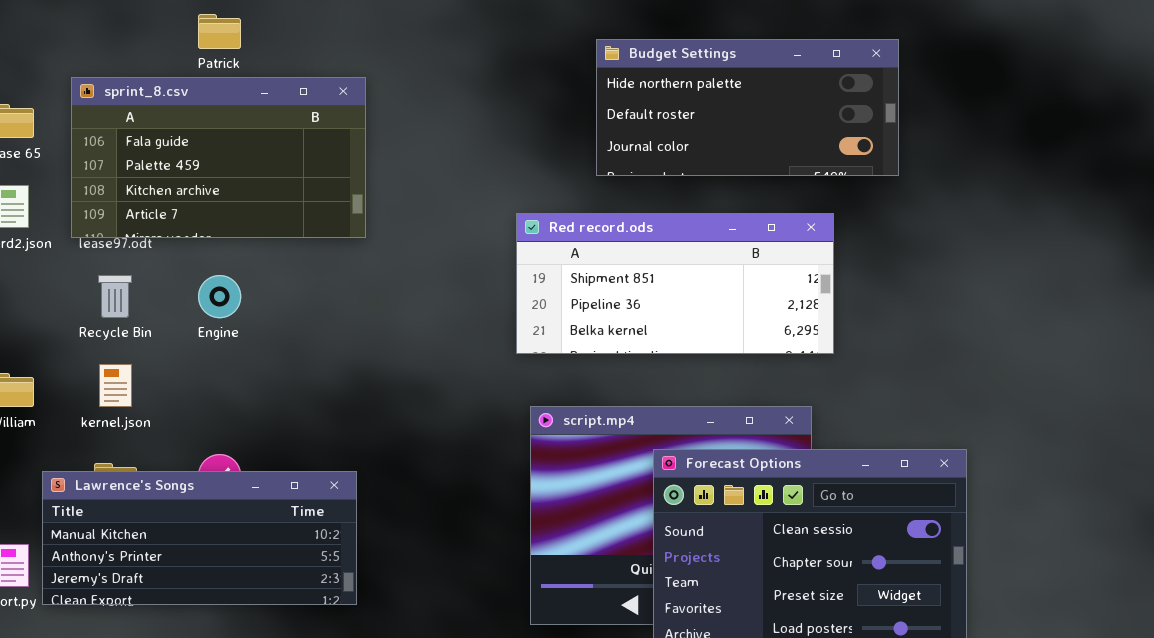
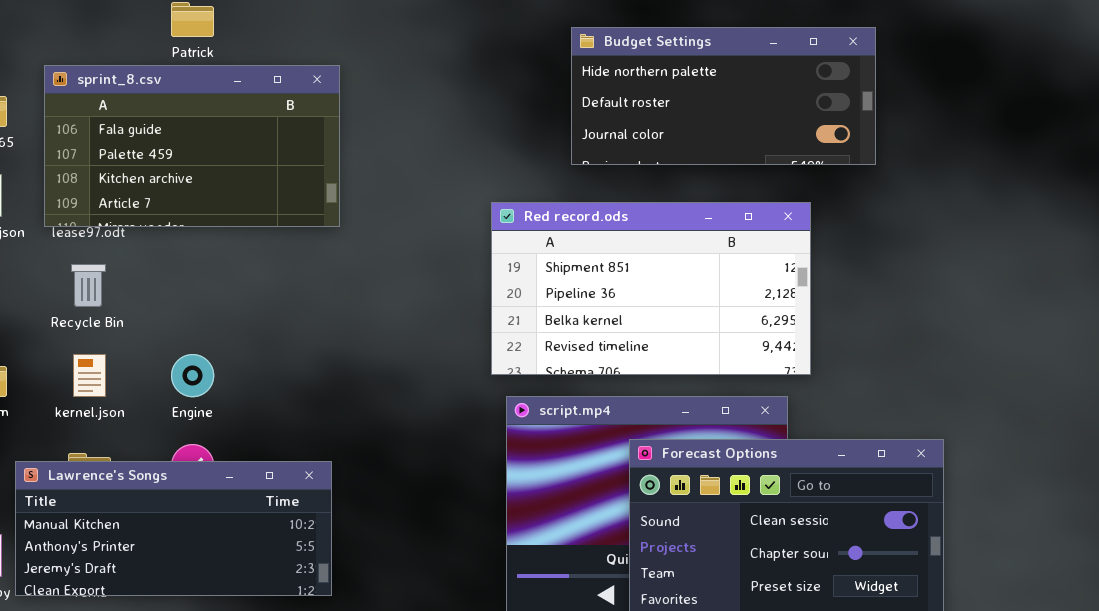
Red record.ods: [516,213,834,354] -> [491,202,811,375], resized
Engine: [198,275,241,318] -> [171,354,214,397], moved

